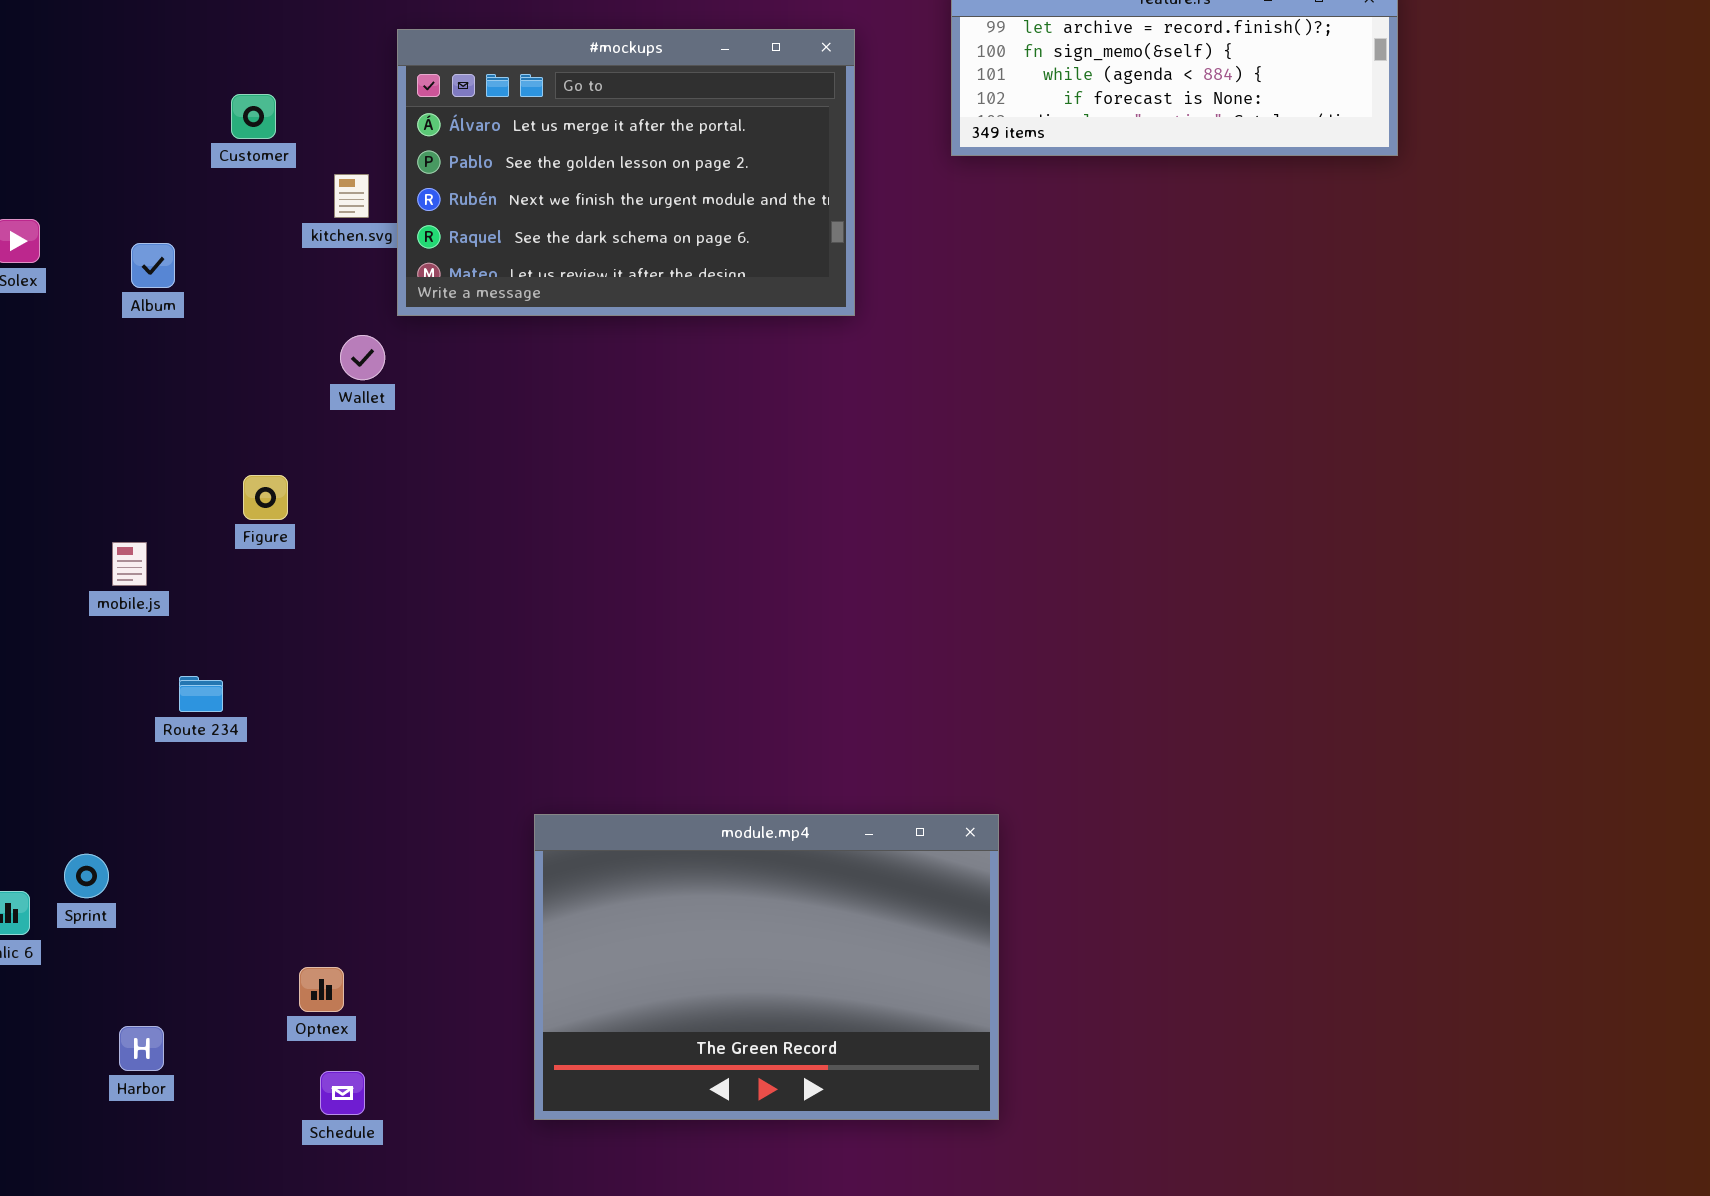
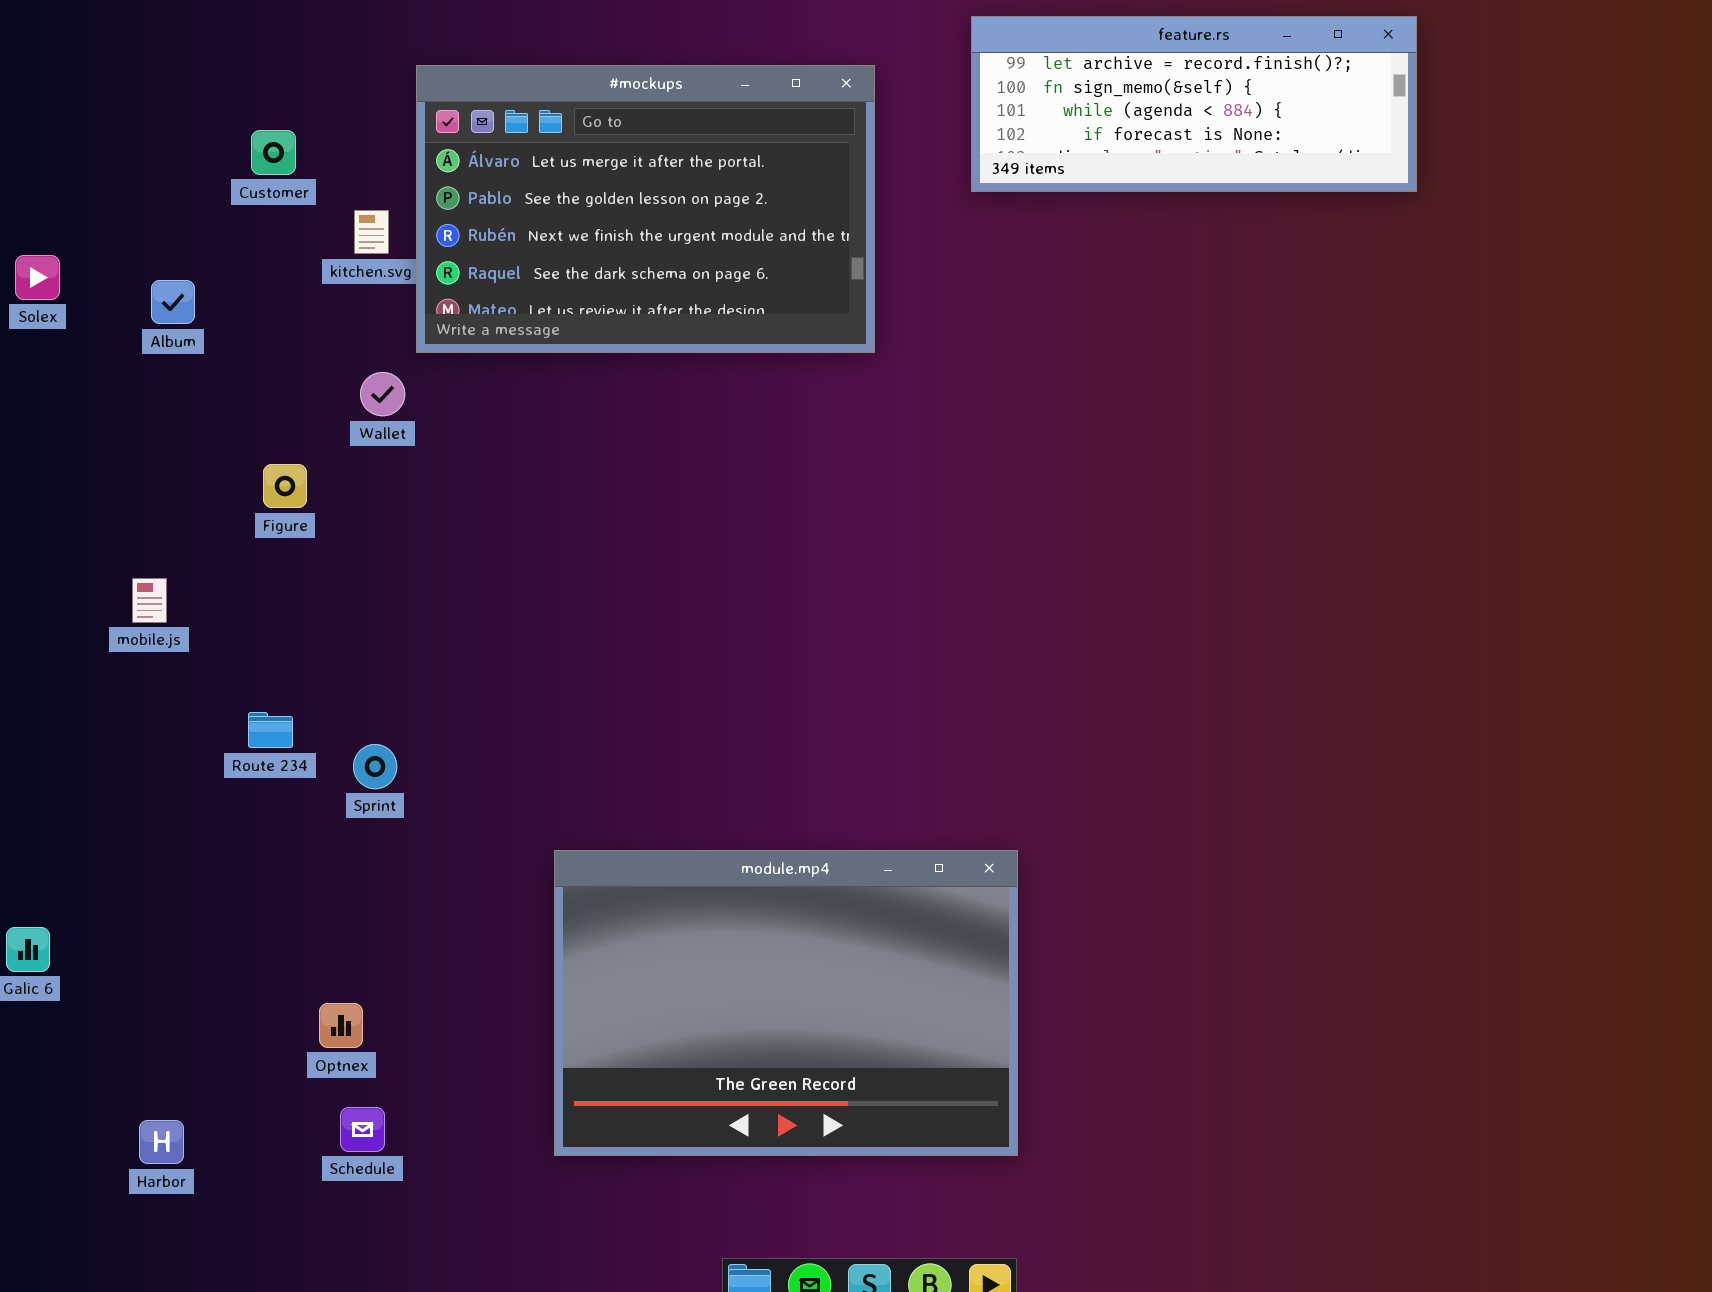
Figure: [243,475,288,520] -> [263,464,307,508], moved
Route 234: [179,676,223,712] -> [248,712,293,748], moved
Sprint: [64,854,109,898] -> [353,744,397,789], moved
Harbor: [119,1026,164,1071] -> [139,1120,184,1164], moved

